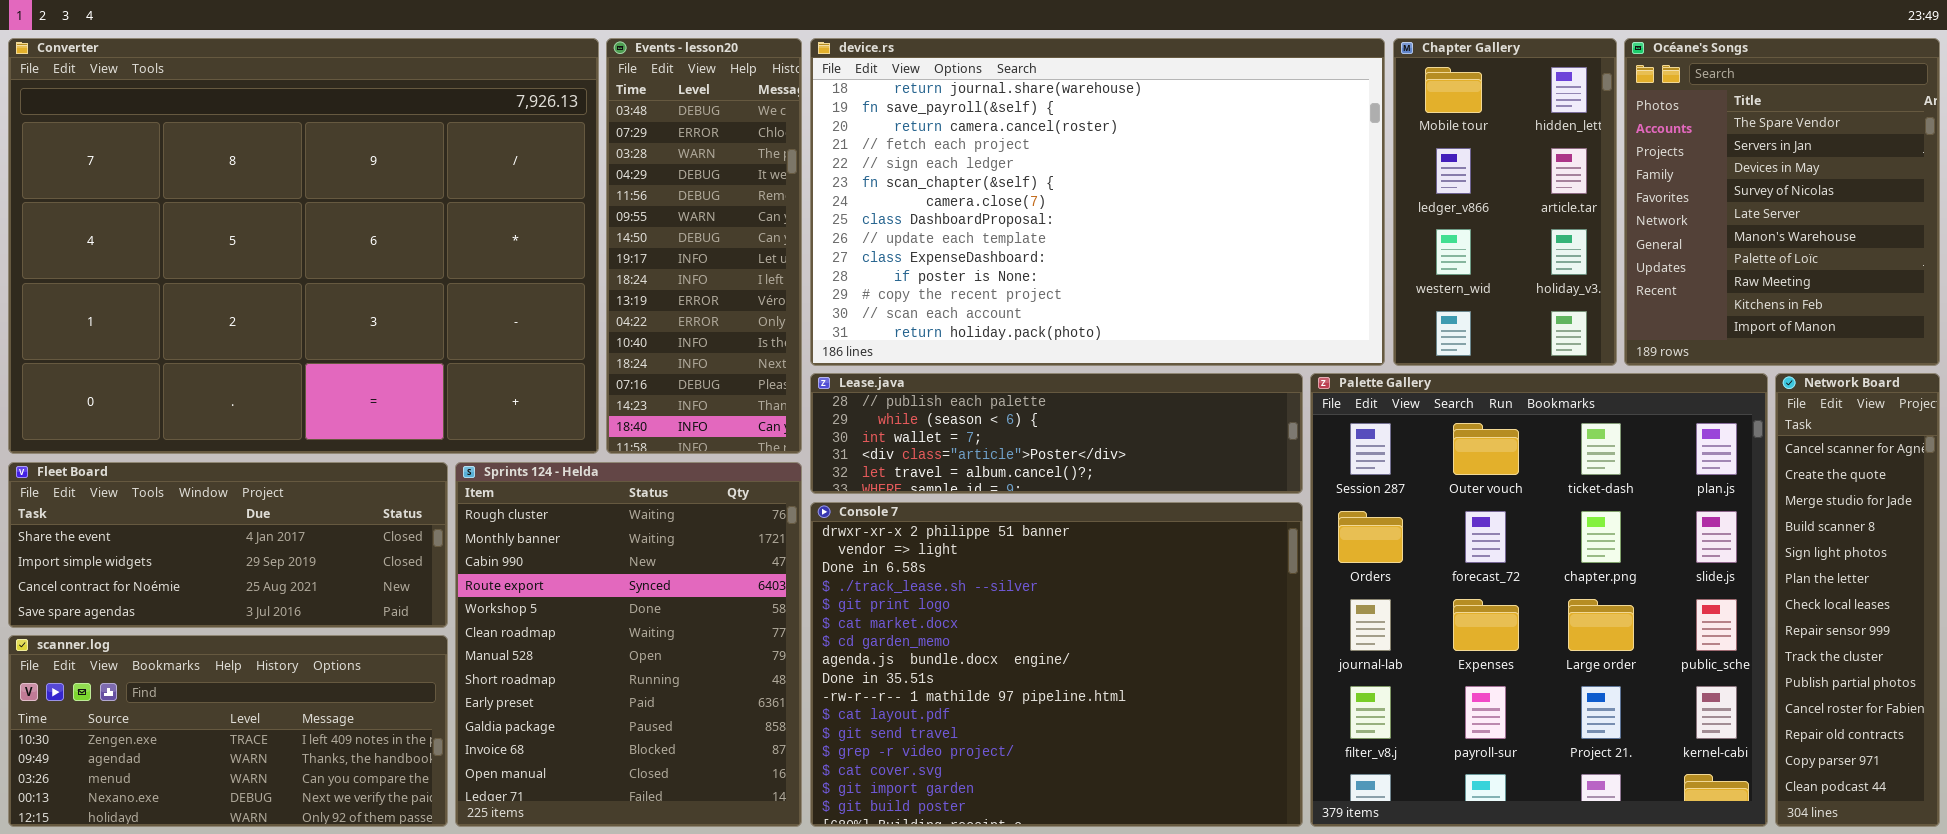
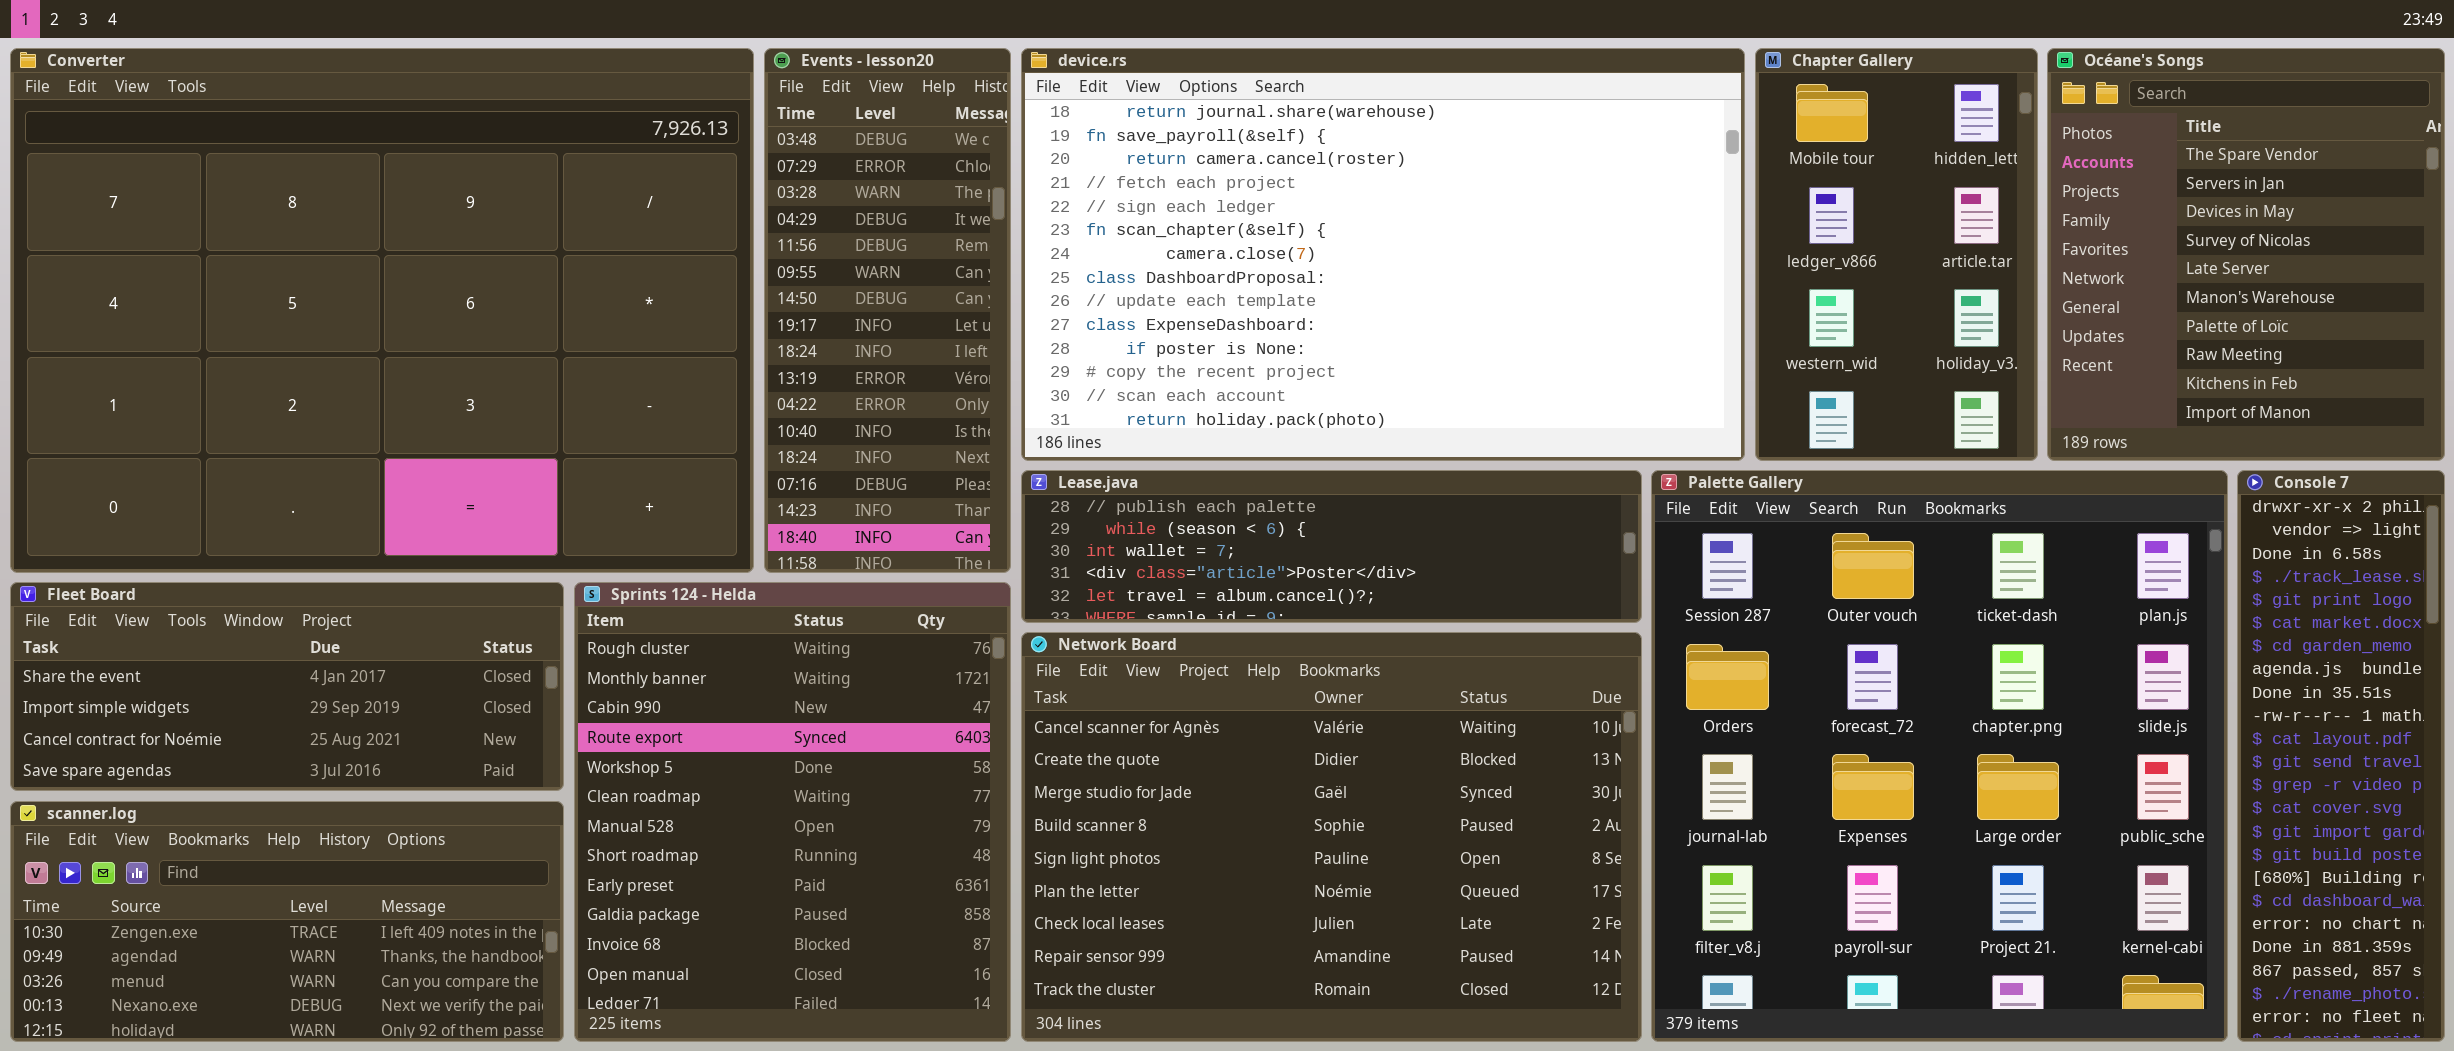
Network Board: [1775,373,1940,827] -> [1021,632,1642,1042], moved, resized
Console 7: [810,502,1303,827] -> [2237,470,2445,1042], moved, resized

